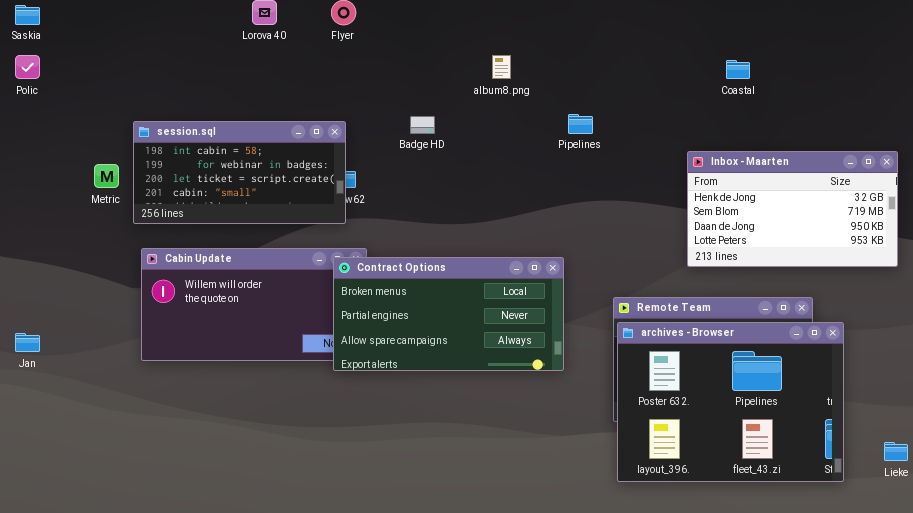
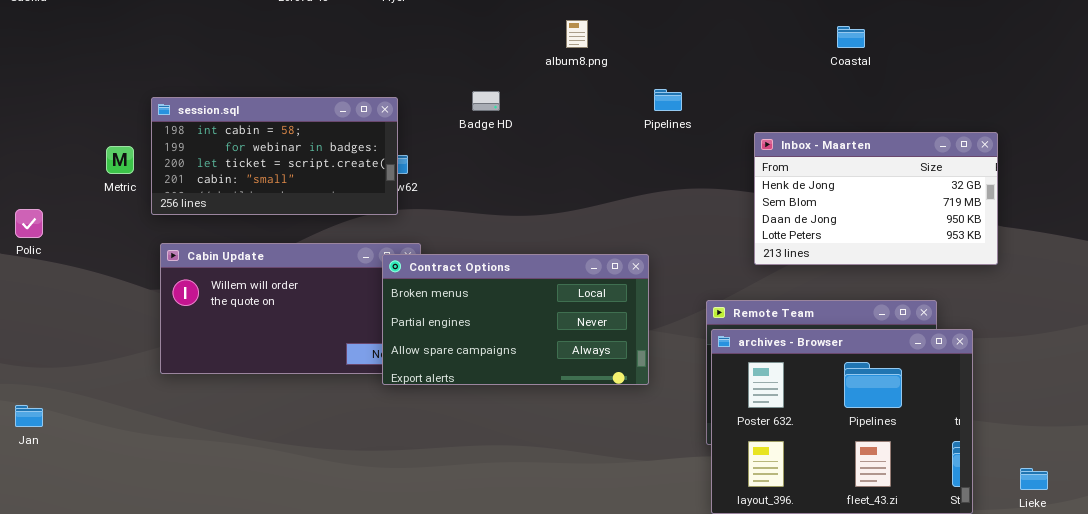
Polic: [15,55,40,79] -> [15,209,43,238], moved
Inbox - Maarten: [687,151,898,267] -> [754,132,998,265], moved
Jan: [15,333,40,352] -> [15,405,43,427], moved

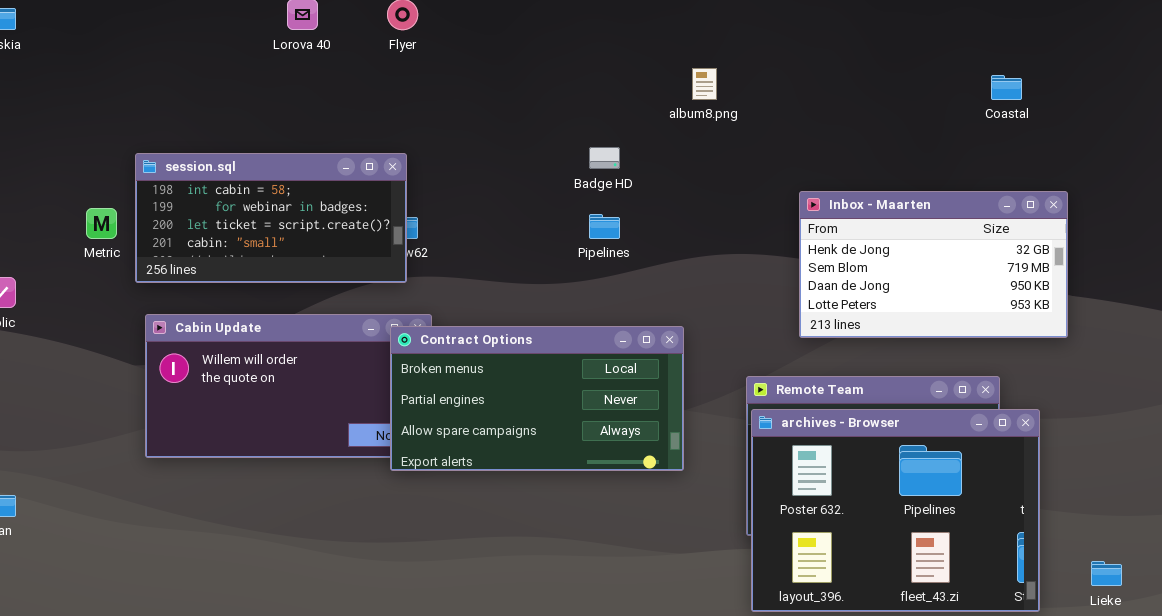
album8.png: [566,20,588,48] -> [692,68,717,100], moved
Coastal: [837,26,865,48] -> [991,75,1022,100], moved
Pipelines: [654,89,682,111] -> [589,214,620,239], moved
Badge HD: [472,91,500,111] -> [589,147,620,169], moved

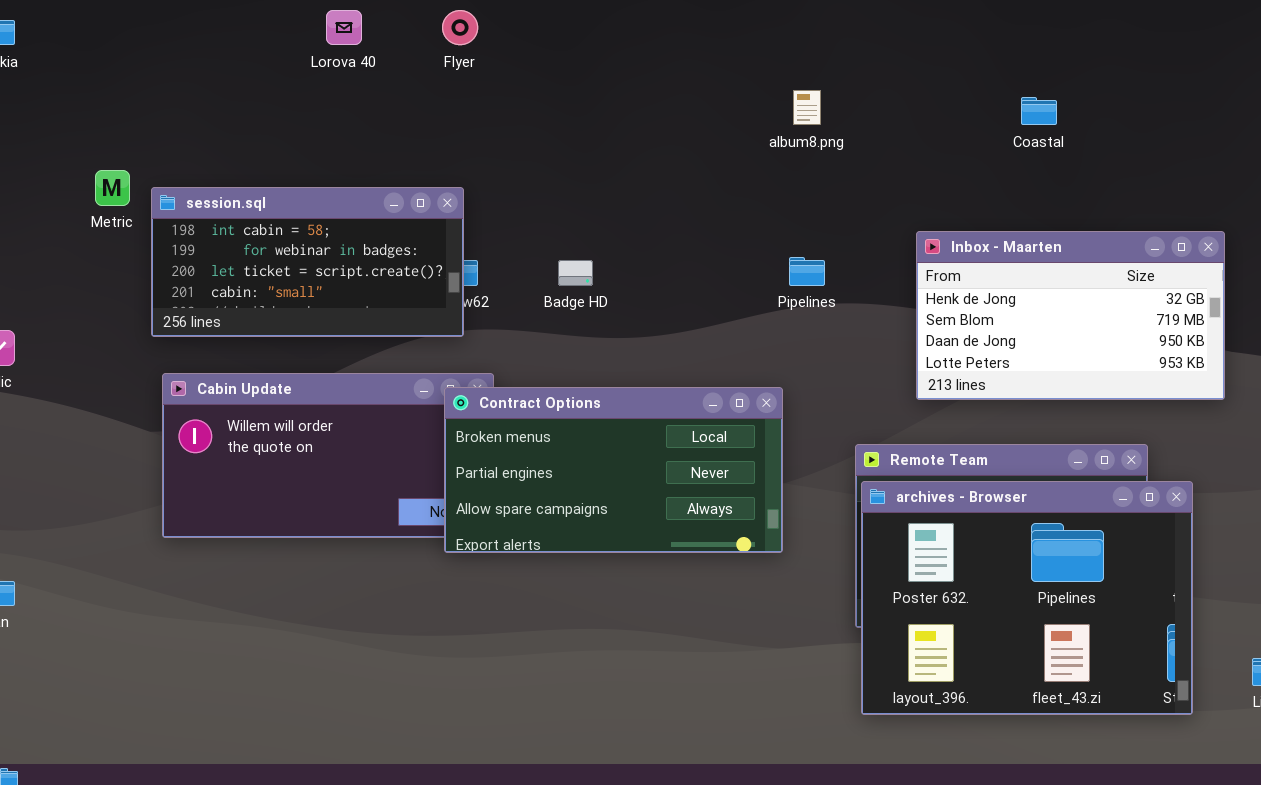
Coastal: [991,75,1022,100] -> [1021,97,1057,125], moved
Badge HD: [589,147,620,169] -> [558,260,593,286], moved
Metric: [86,208,117,239] -> [95,170,130,206], moved
Pipelines: [589,214,620,239] -> [789,257,825,286], moved

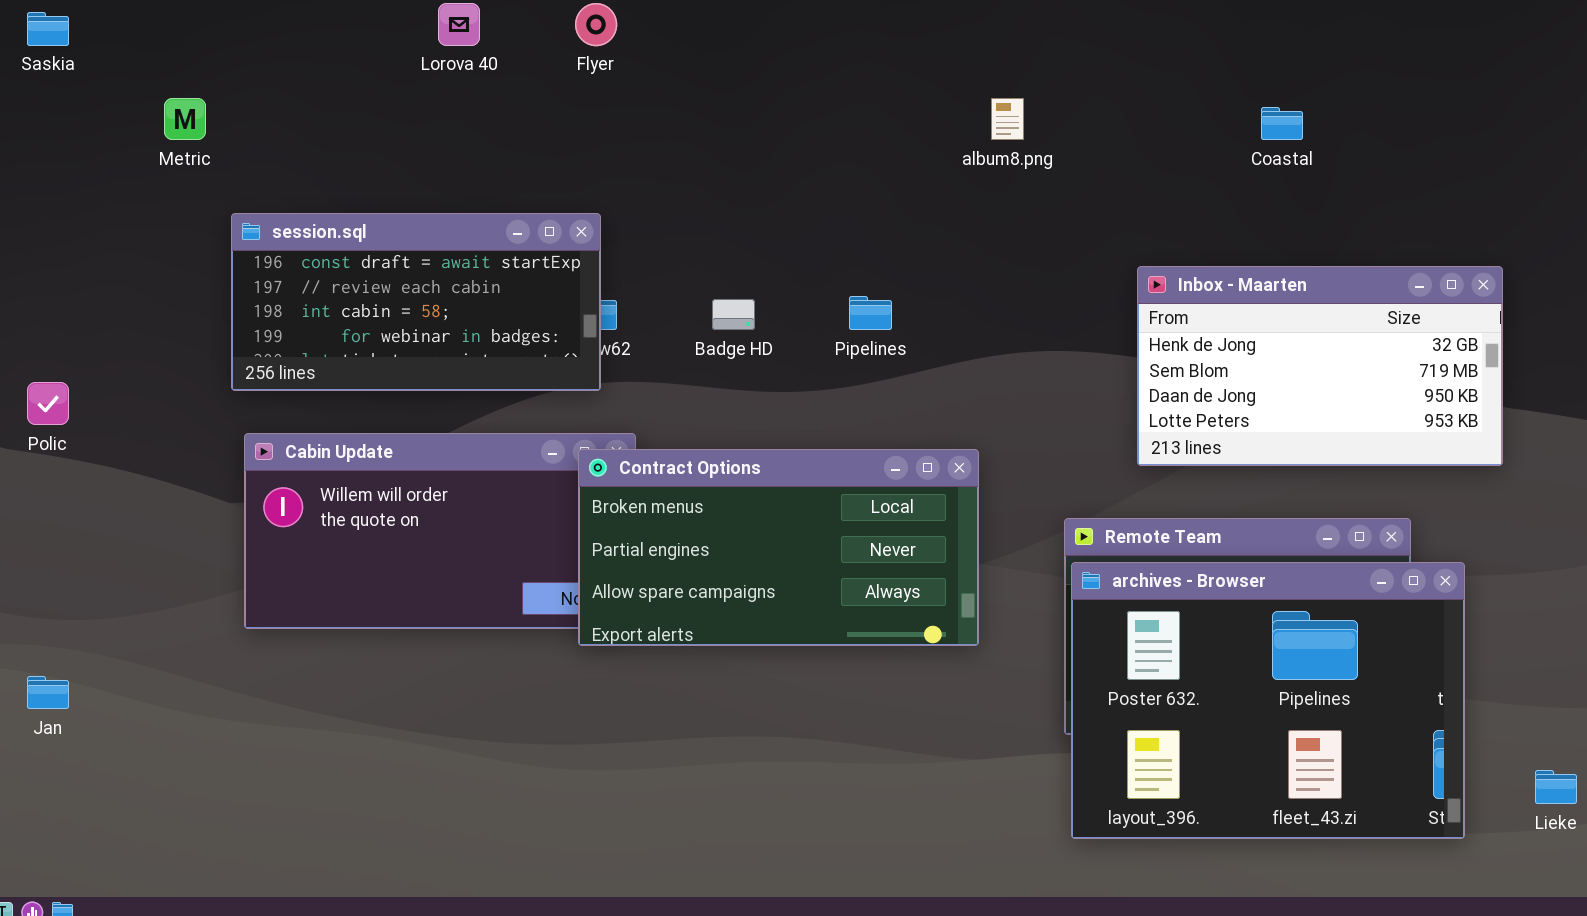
Metric: [95,170,130,206] -> [164,98,206,140], moved
session.sql: [151,187,464,337] -> [231,213,601,391], scrolled up 2 rows
Pipelines: [789,257,825,286] -> [849,296,892,330], moved

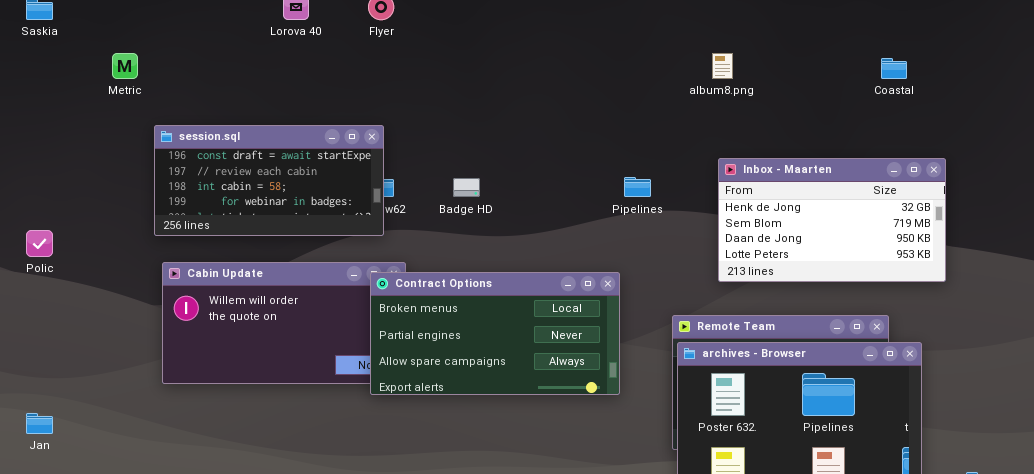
album8.png: [991,98,1024,140] -> [712,53,733,79], moved
Coastal: [1261,107,1303,140] -> [881,58,907,79], moved
Pipelines: [849,296,892,330] -> [624,177,651,197], moved

